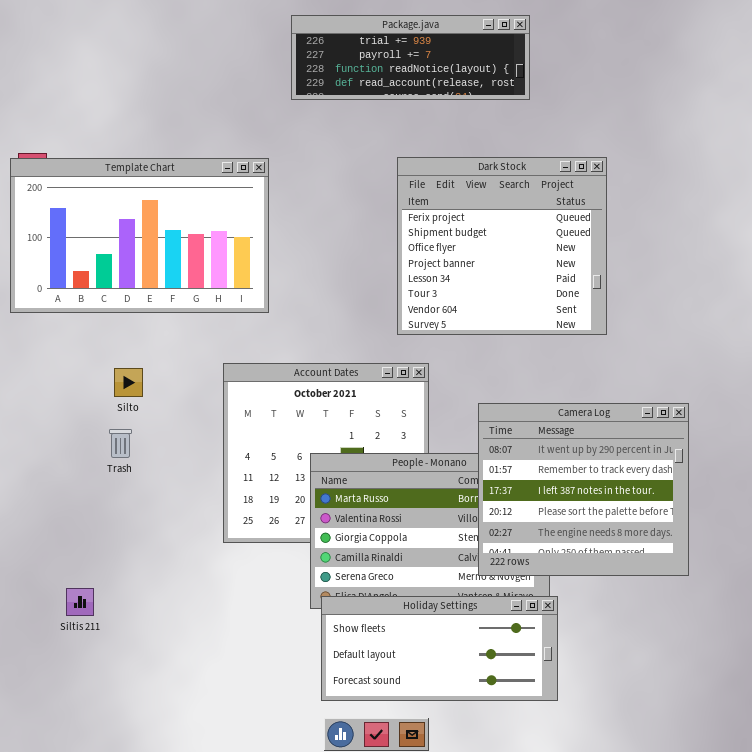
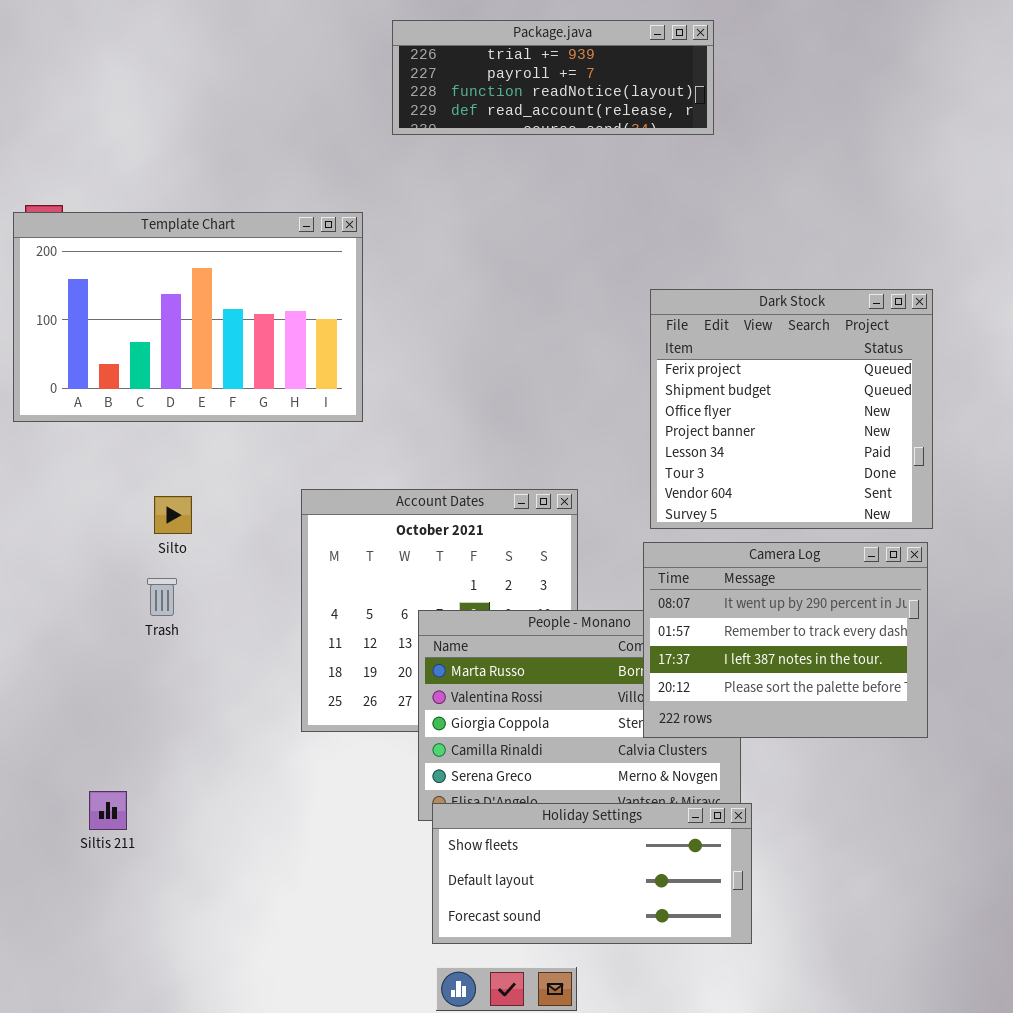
Dark Stock: [397,157,607,335] -> [650,289,933,529], moved
Camera Log: [478,403,689,576] -> [643,542,928,738], resized

